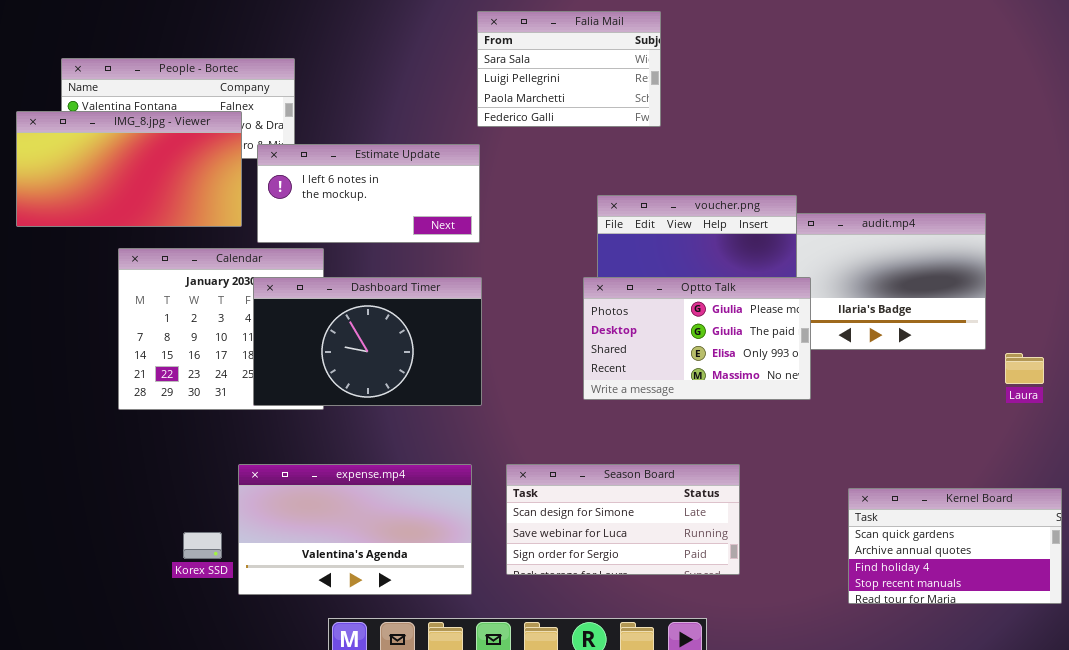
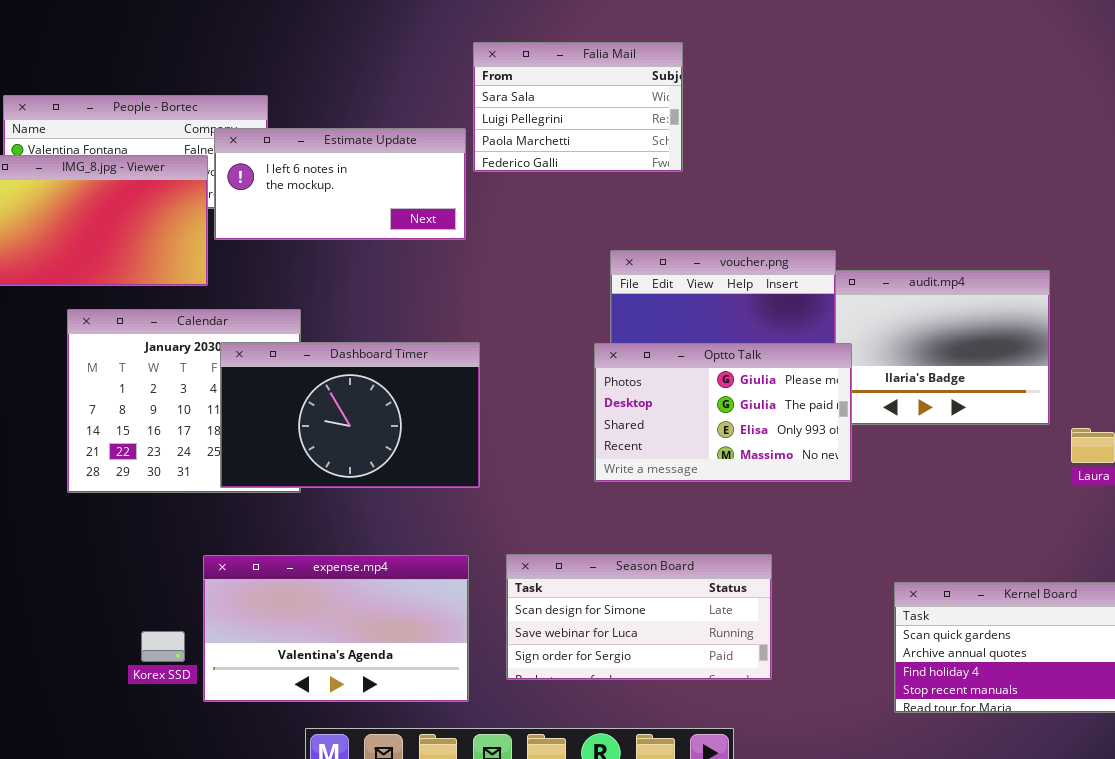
Estimate Update: [257,144,480,243] -> [214,128,466,240], moved

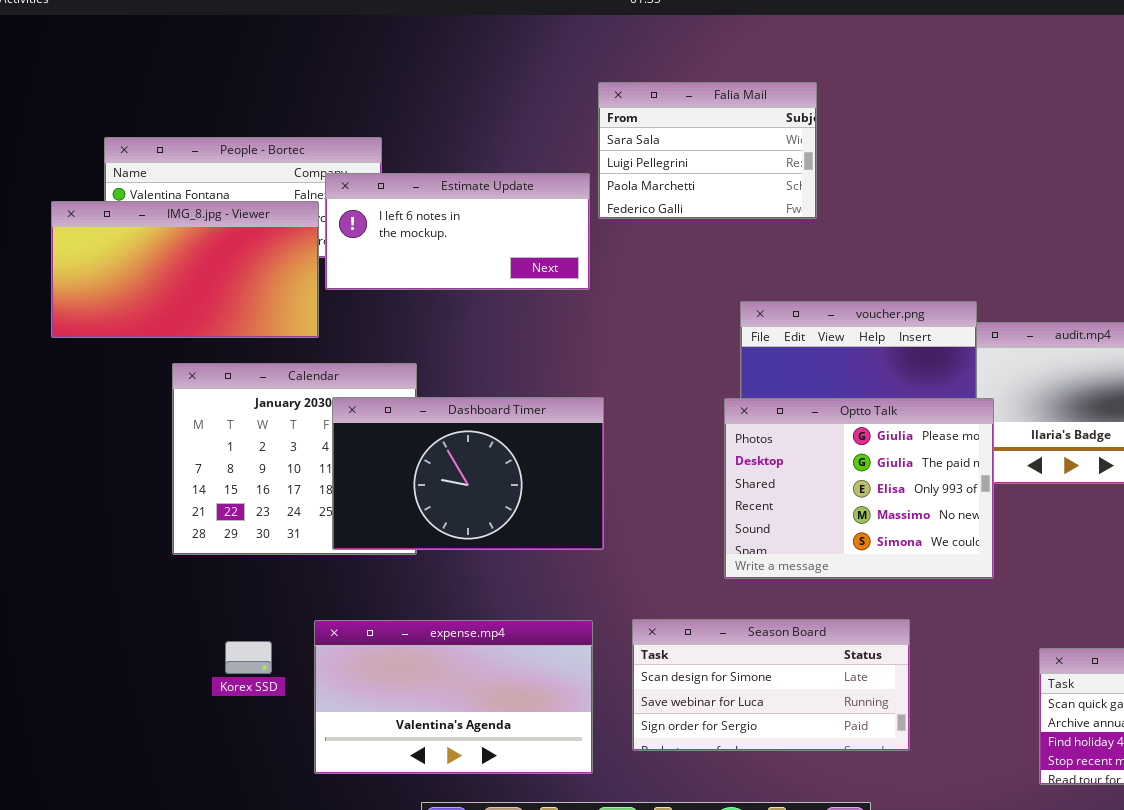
Optto Talk: [594,343,852,482] -> [724,398,994,579], resized
Korex SSD: [141,631,185,662] -> [225,641,272,674], moved

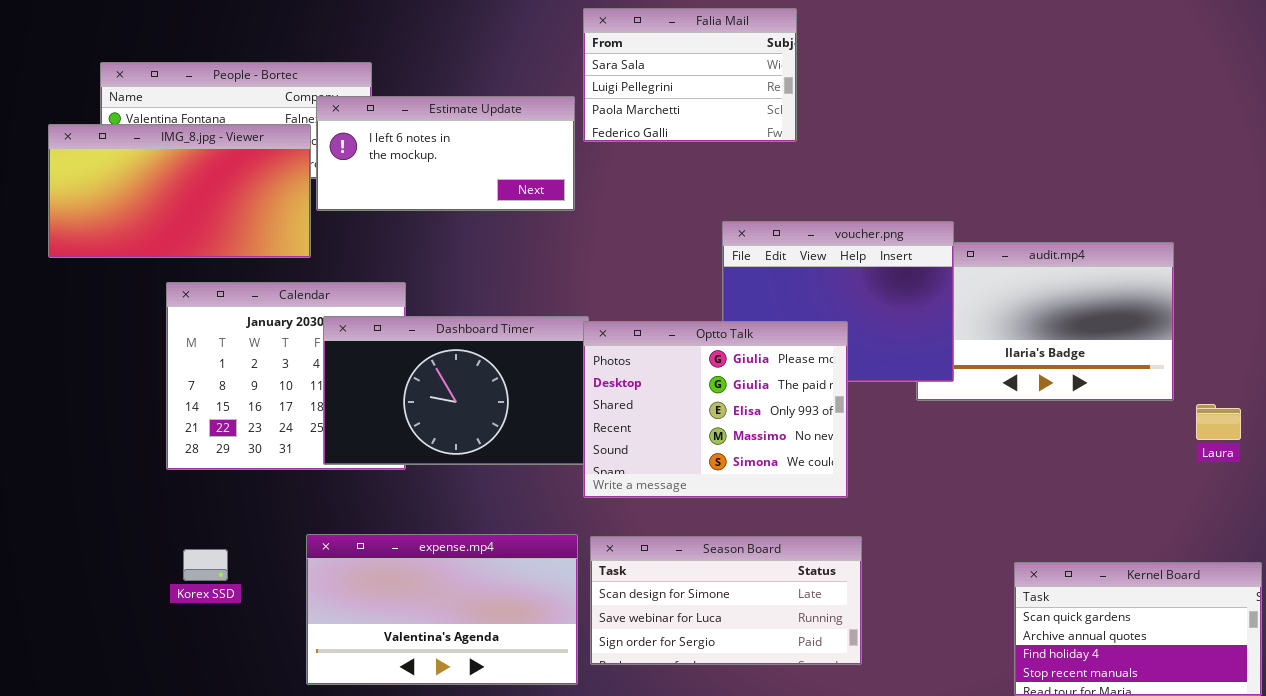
Optto Talk: [724,398,994,579] -> [583,321,848,498], moved
Season Board: [632,619,910,751] -> [590,536,862,665], moved
Korex SSD: [225,641,272,674] -> [183,549,228,581], moved

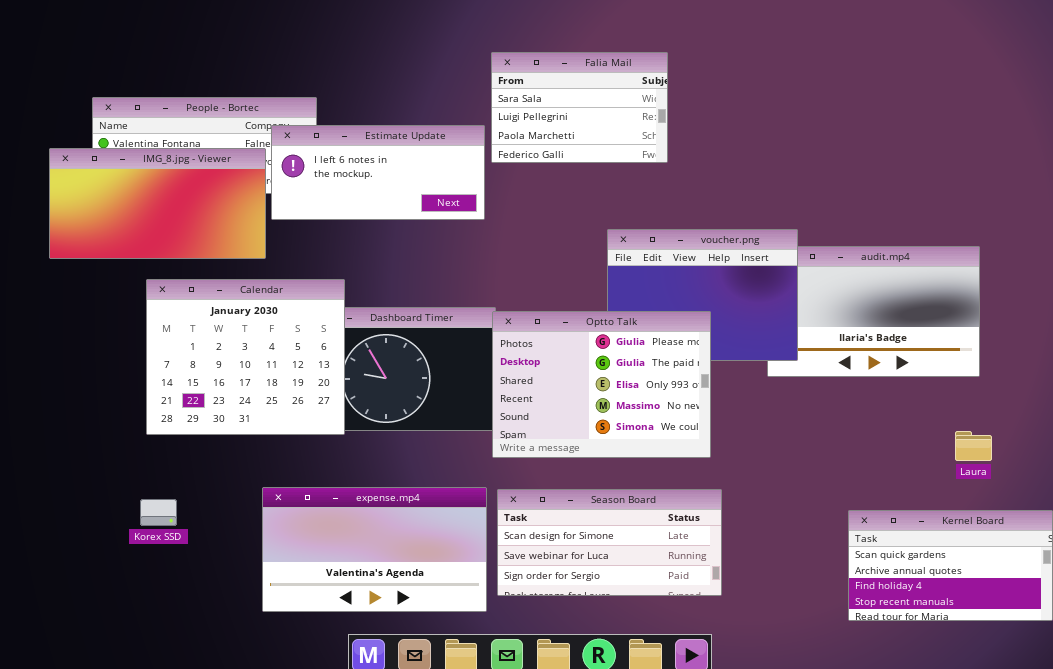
Calendar: [166,282,406,470] -> [146,279,345,435], raised
Laura: [1196,404,1241,440] -> [955,431,992,461], moved
Korex SSD: [183,549,228,581] -> [140,499,177,526], moved

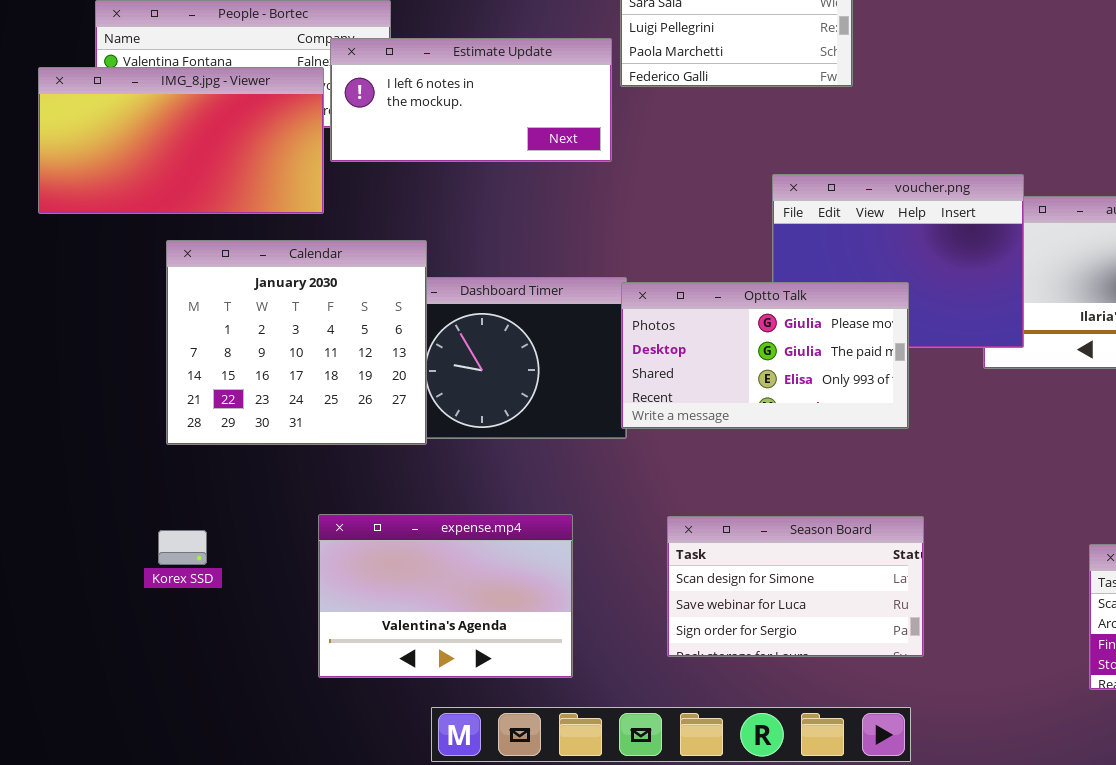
Optto Talk: [492,311,711,458] -> [621,282,909,429], resized
expense.mp4: [262,487,487,612] -> [318,514,573,678], resized
Season Board: [497,489,722,596] -> [667,516,924,657], resized

